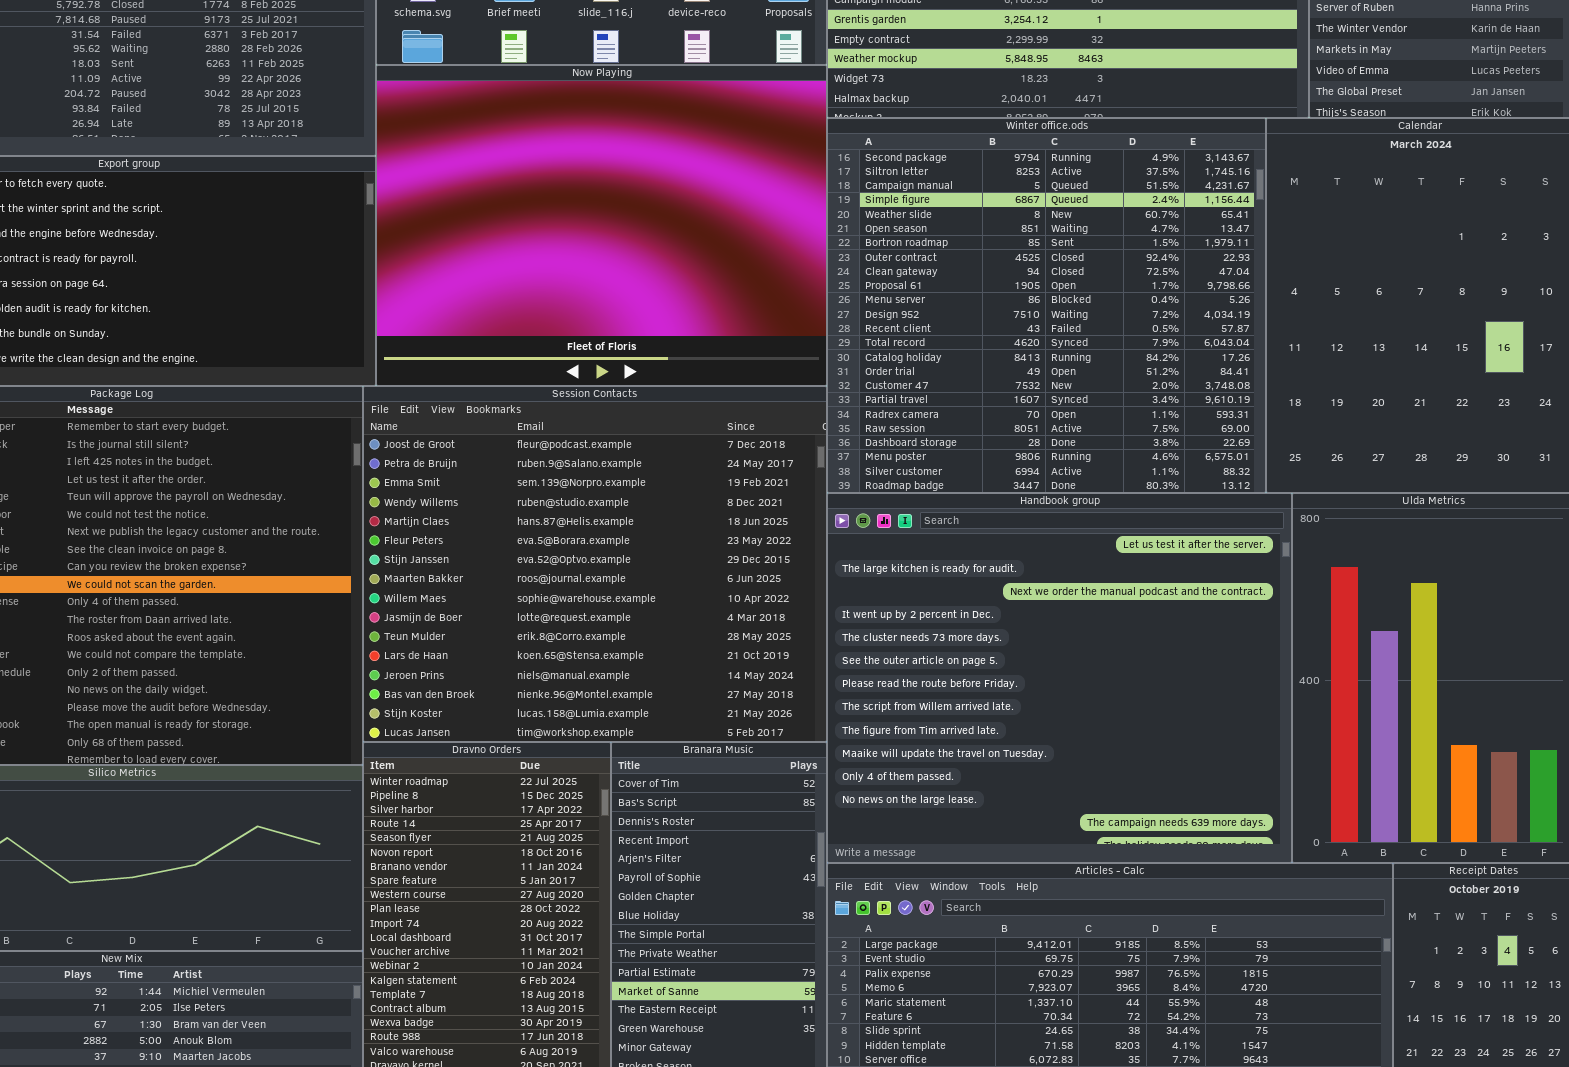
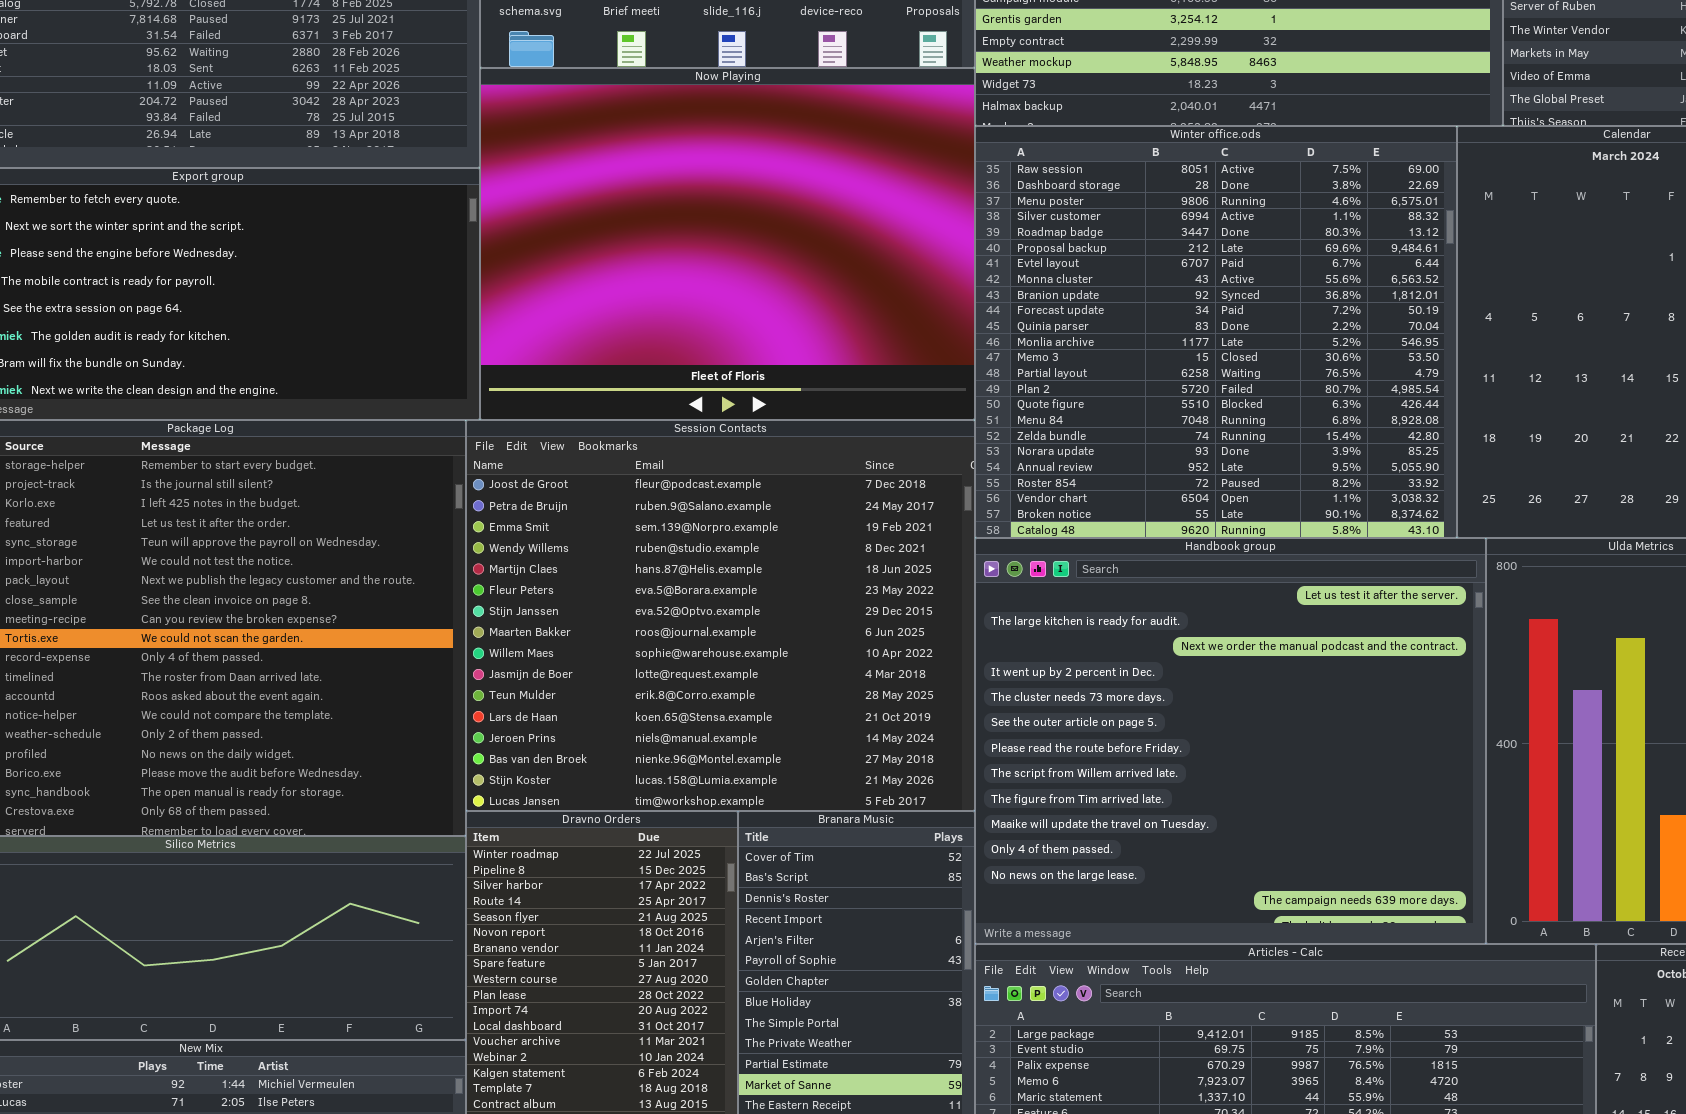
Winter office.ods: [827,118,1266,493] -> [975,126,1457,538], scrolled down 19 rows

